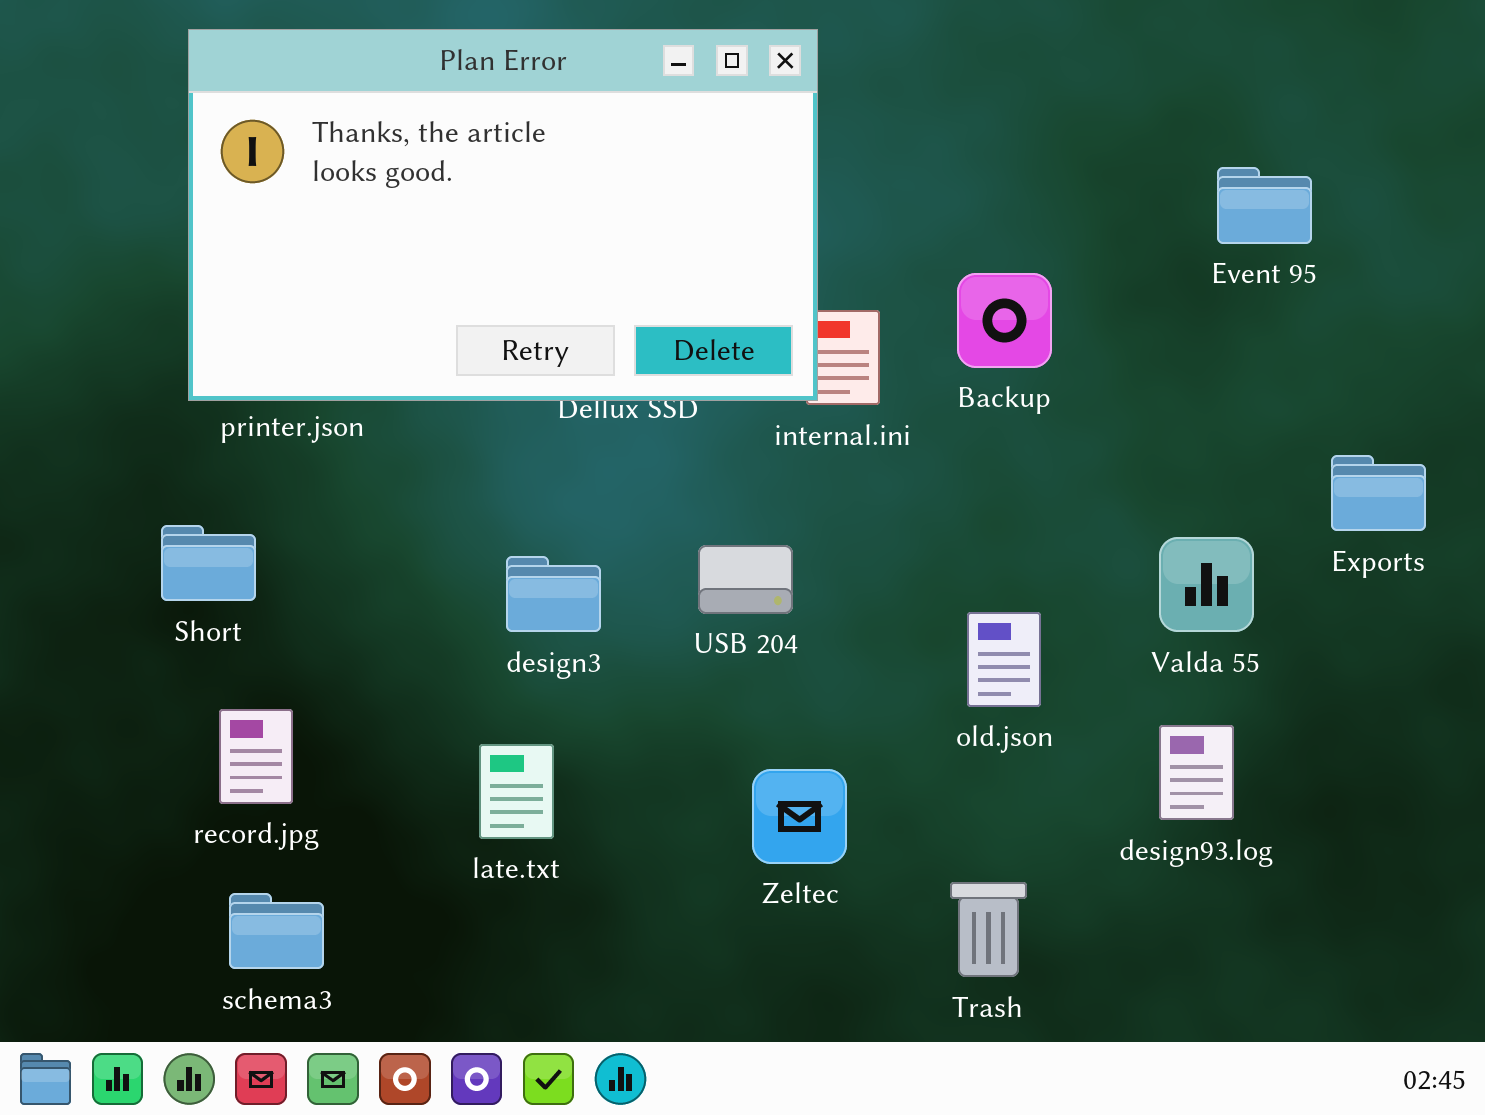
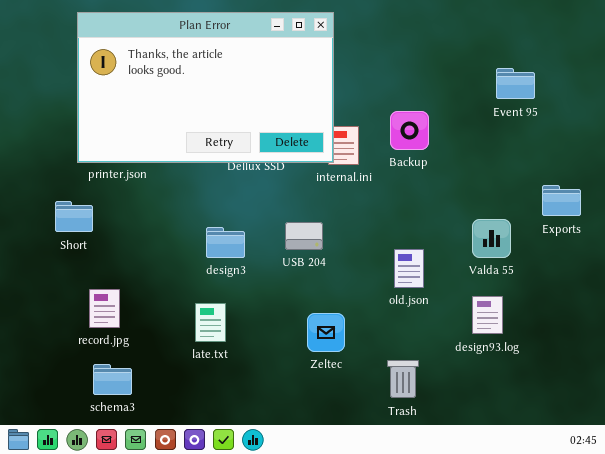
Short: [161,525,256,601] -> [55,201,93,232], moved

